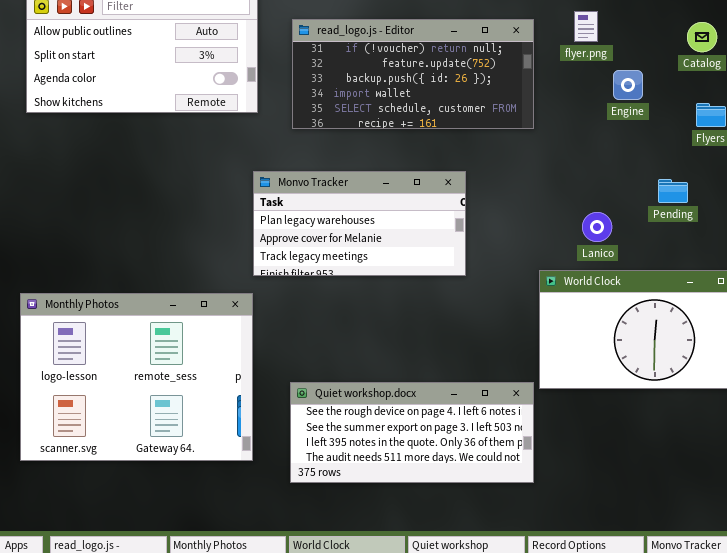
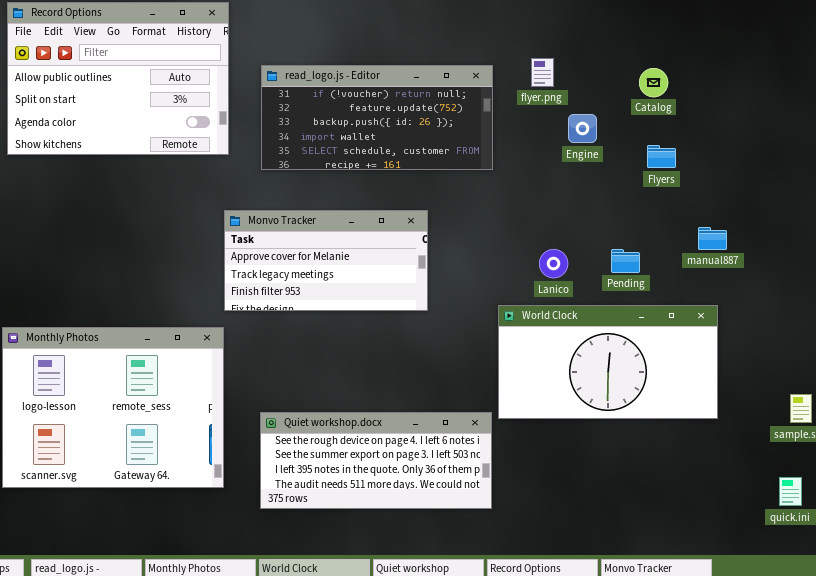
Monvo Tracker: [253,171,466,276] -> [224,210,428,311], scrolled down 1 row
Pending: [658,179,688,203] -> [611,249,640,273], moved

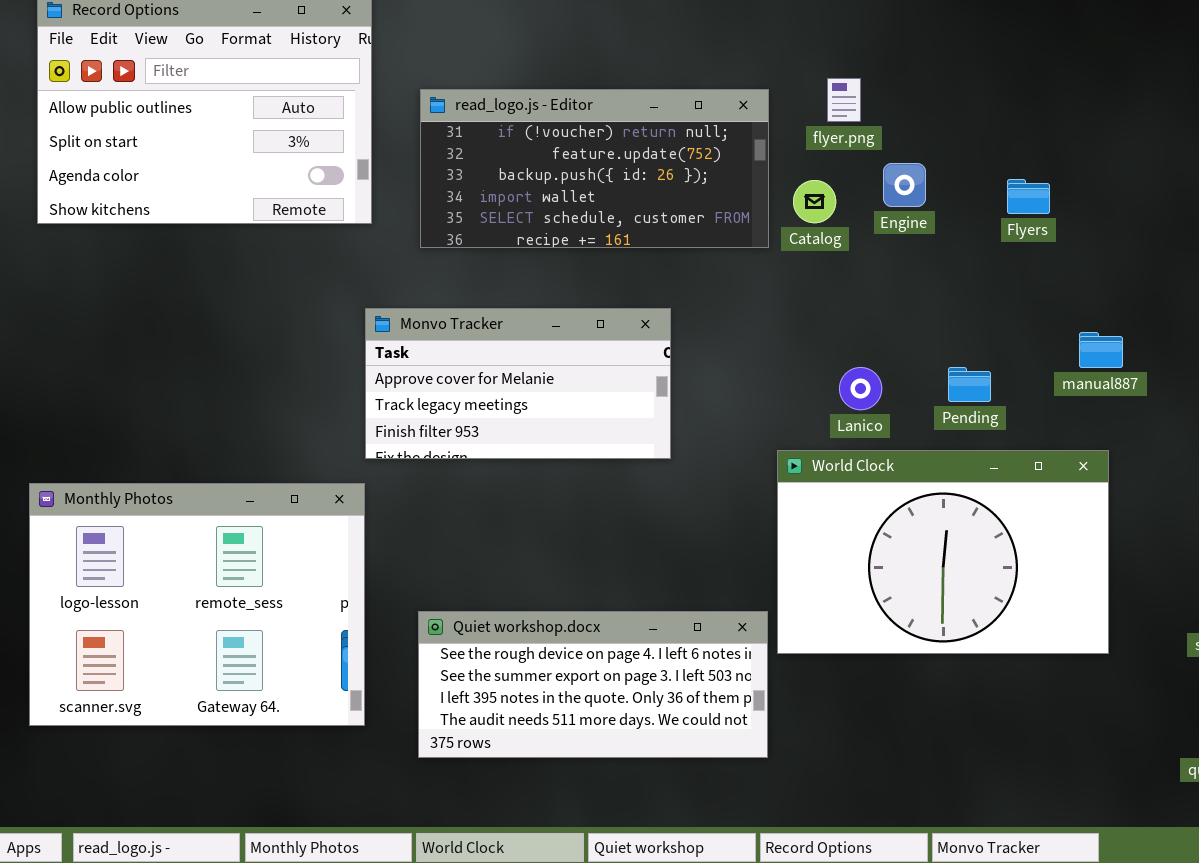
Catalog: [639,68,668,97] -> [793,180,836,223], moved
Flyers: [647,145,676,168] -> [1007,179,1050,214], moved
World Clock: [498,305,718,419] -> [777,450,1109,654], resized

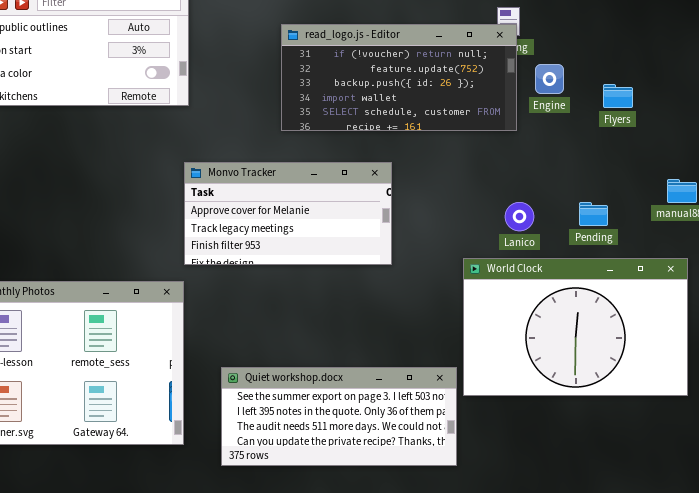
read_logo.js - Editor: [420,89,769,248] -> [281,24,517,131], moved
Flyers: [1007,179,1050,214] -> [603,84,633,108], moved
Quiet workshop.docx: [418,611,768,758] -> [221,367,457,466], scrolled down 1 row

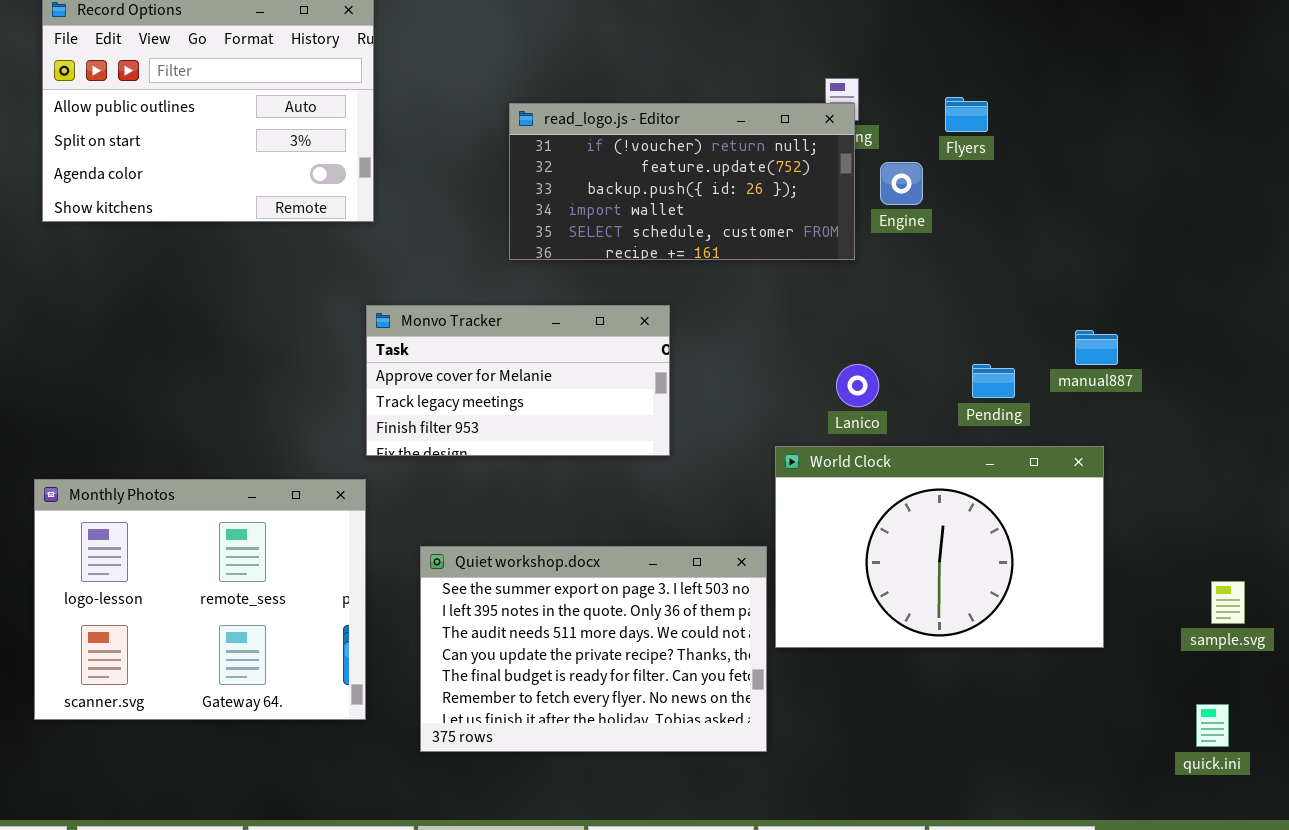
Flyers: [603,84,633,108] -> [945,97,988,132], moved
Pending: [579,202,608,226] -> [972,364,1015,398], moved
Quiet workshop.docx: [221,367,457,466] -> [420,546,767,752], resized

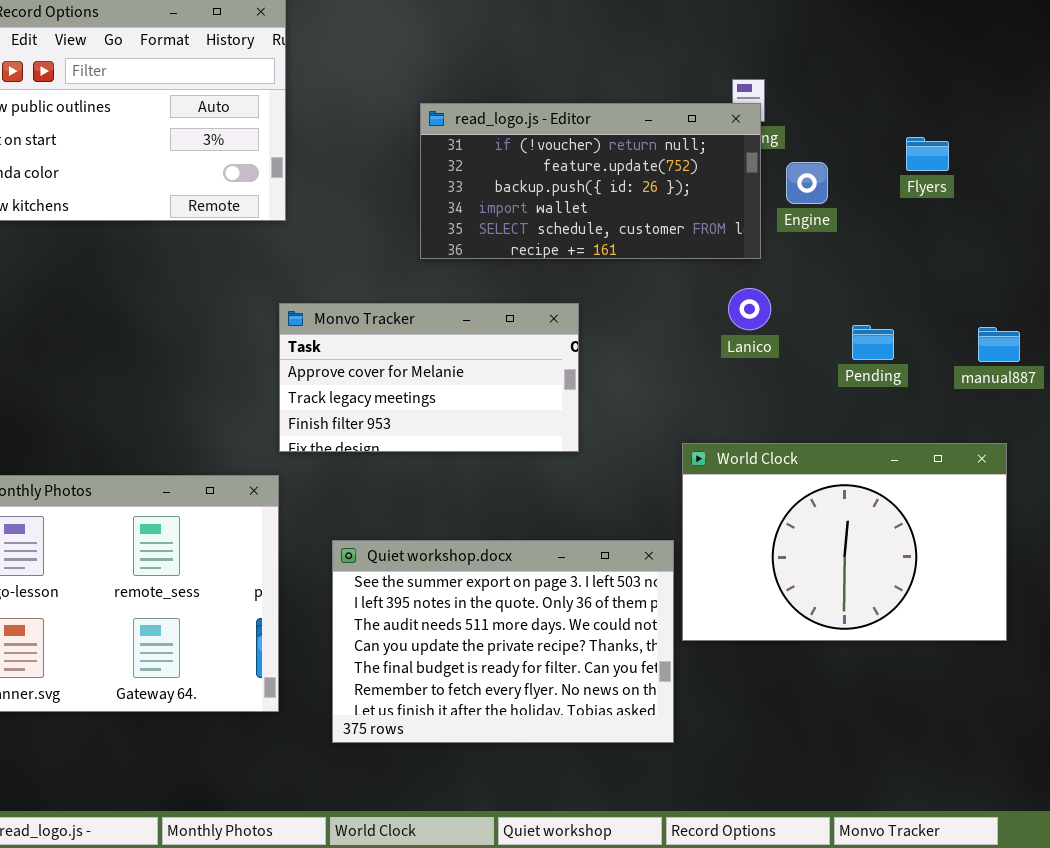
Flyers: [945,97,988,132] -> [906,137,949,171], moved
Lanico: [836,364,879,407] -> [728,288,771,330], moved
Pending: [972,364,1015,398] -> [852,325,894,360], moved

